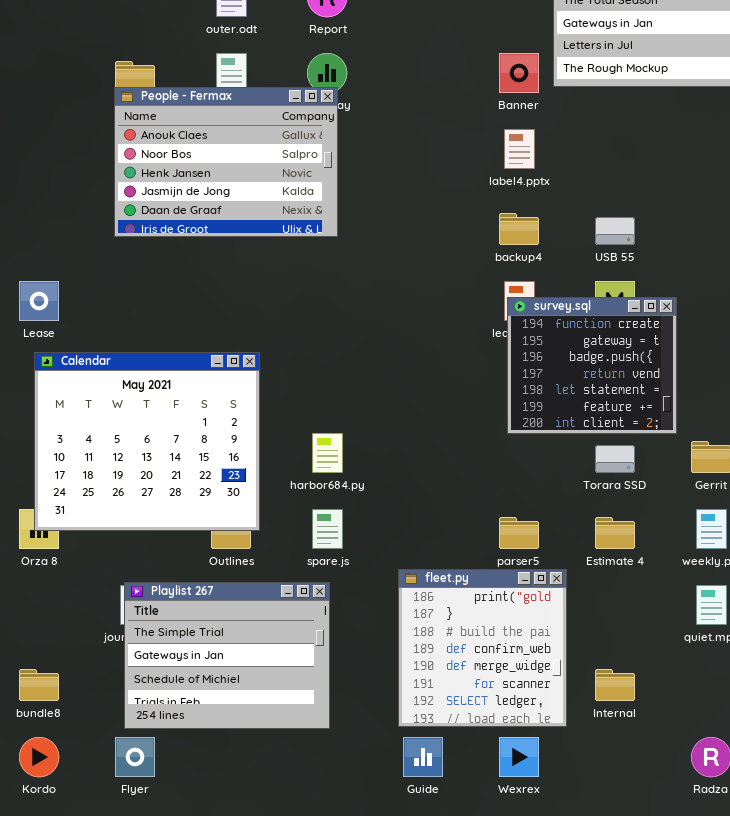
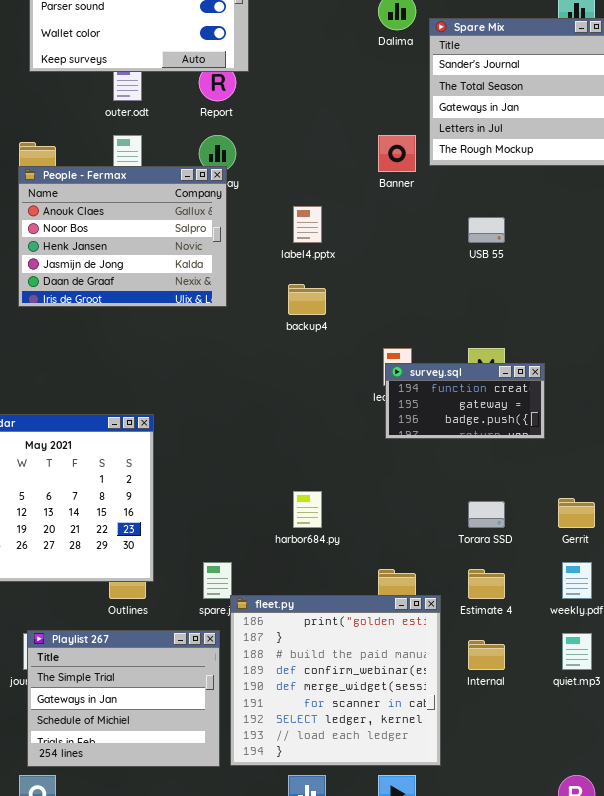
label4.pptx: [504,129,535,169] -> [293,206,322,243], moved
backup4: [499,213,539,245] -> [288,284,326,315], moved
USB 55: [595,217,635,245] -> [468,217,505,243], moved
survey.sql: [507,297,677,434] -> [385,363,545,439], resized
harbor684.py: [312,433,343,473] -> [293,491,322,528], moved
fleet.py: [398,569,567,727] -> [230,595,441,766], resized
Internal: [595,669,635,701] -> [468,640,505,670], moved

